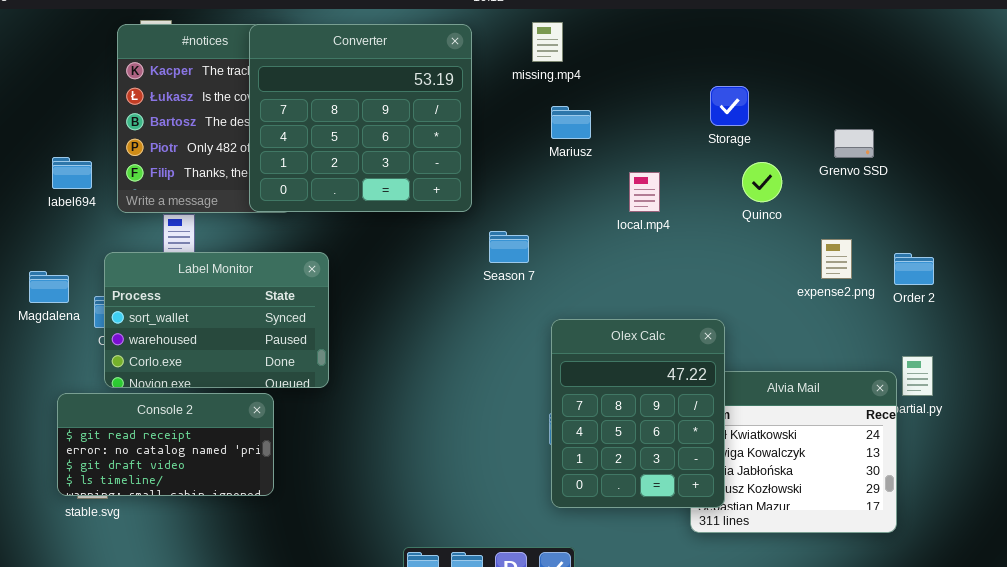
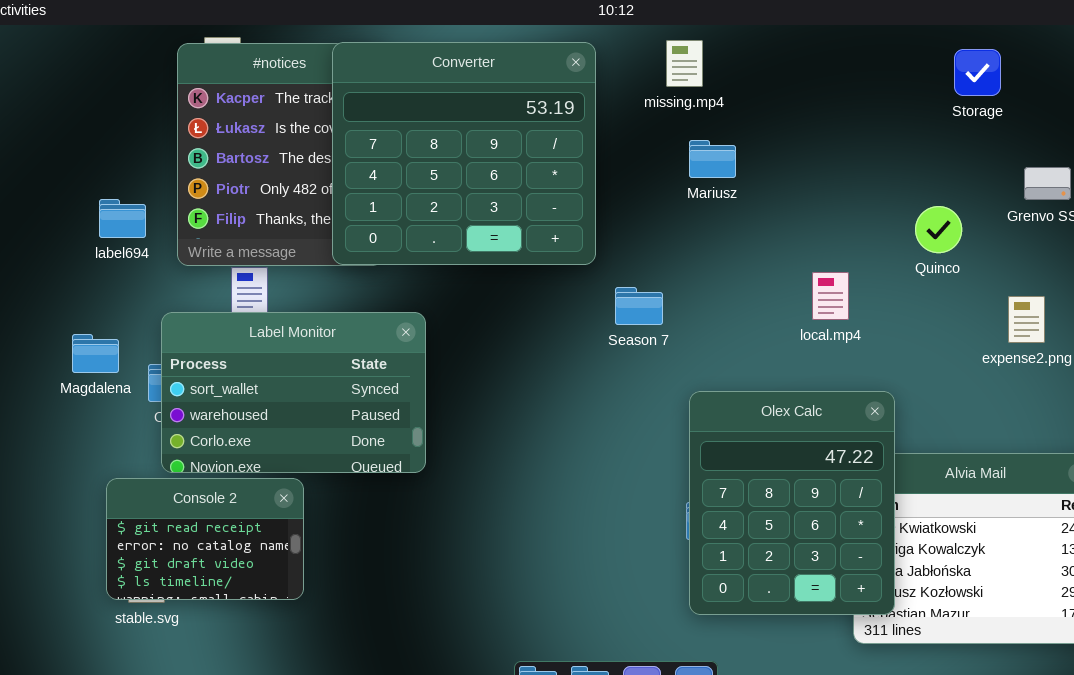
Storage: [710,86,749,126] -> [954,49,1001,96], moved
local.mp4: [629,172,660,212] -> [812,272,849,320], moved
Console 2: [57,393,274,496] -> [106,478,304,600], resized

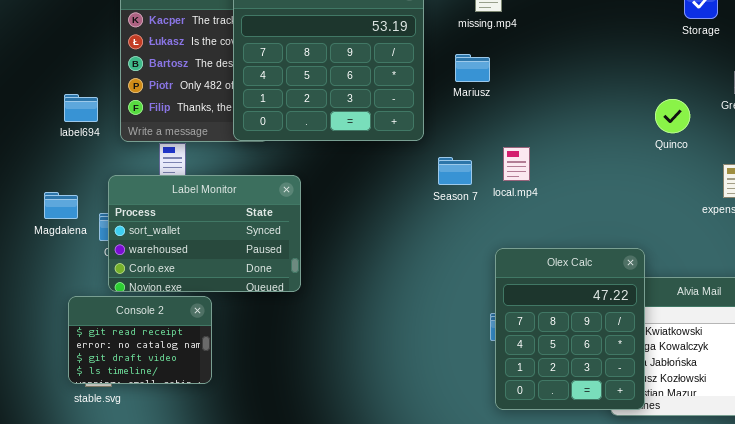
Mariusz: [689,140,736,178] -> [455,54,490,82], moved
local.mp4: [812,272,849,320] -> [503,147,530,181], moved
Olex Calc: [689,391,895,615] -> [495,248,645,410], moved

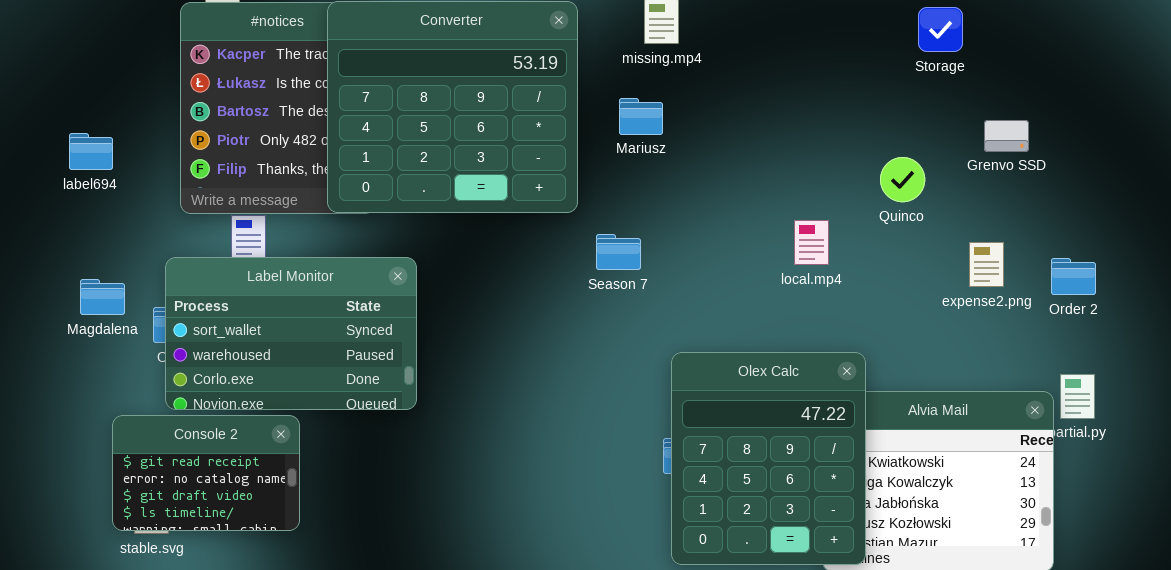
label694: [64,94,98,122] -> [69,133,113,170], moved
local.mp4: [503,147,530,181] -> [794,220,829,265], moved

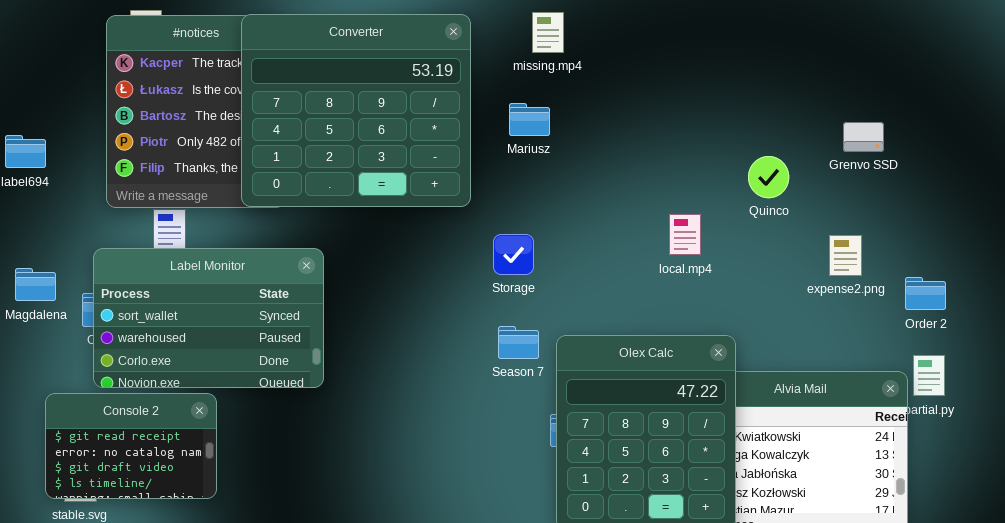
Storage: [918,7,963,52] -> [493,234,534,275], moved
Season 7: [596,234,641,270] -> [498,326,539,359], moved
Order 2: [1051,258,1096,295] -> [905,277,946,310], moved

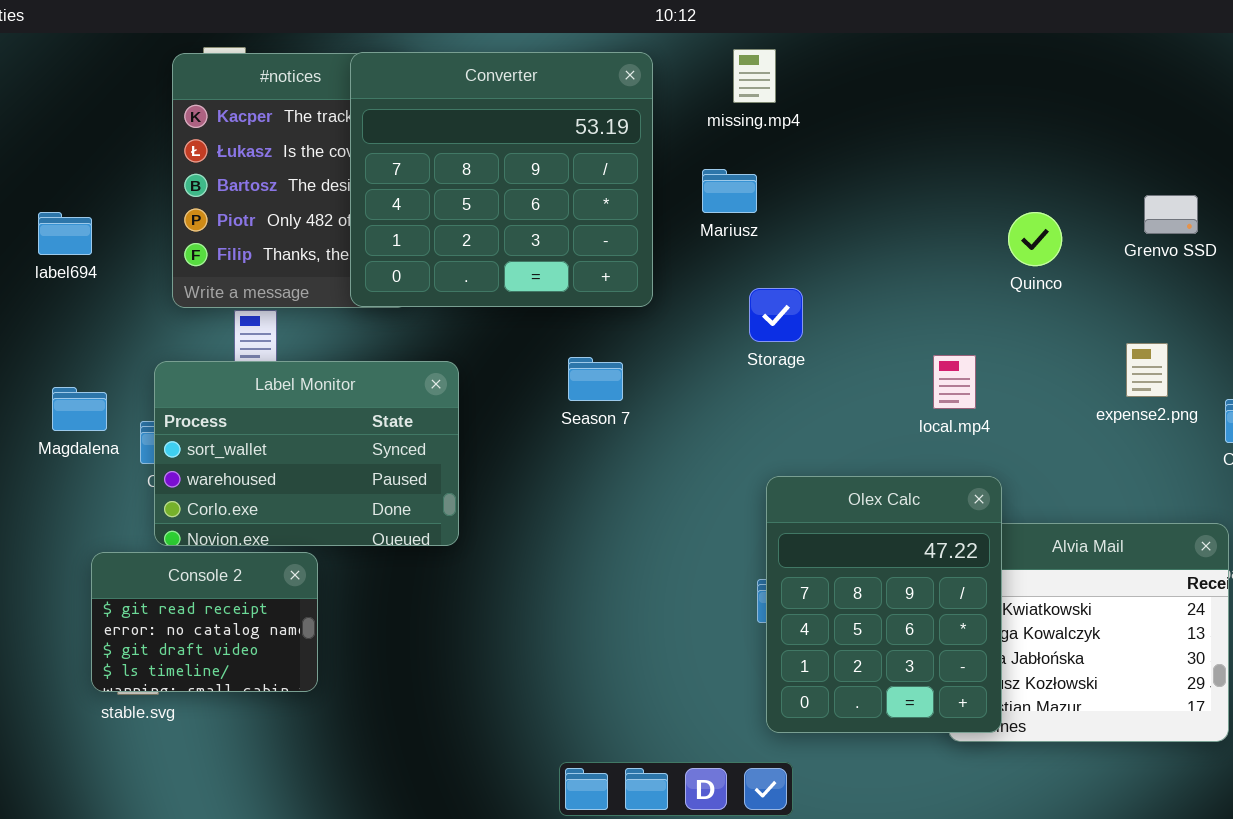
Quinco: [748,156,789,198] -> [1008,212,1062,266], moved
local.mp4: [669,214,701,255] -> [933,355,976,409], moved
Storage: [493,234,534,275] -> [749,288,803,342], moved
Season 7: [498,326,539,359] -> [568,357,623,401], moved

